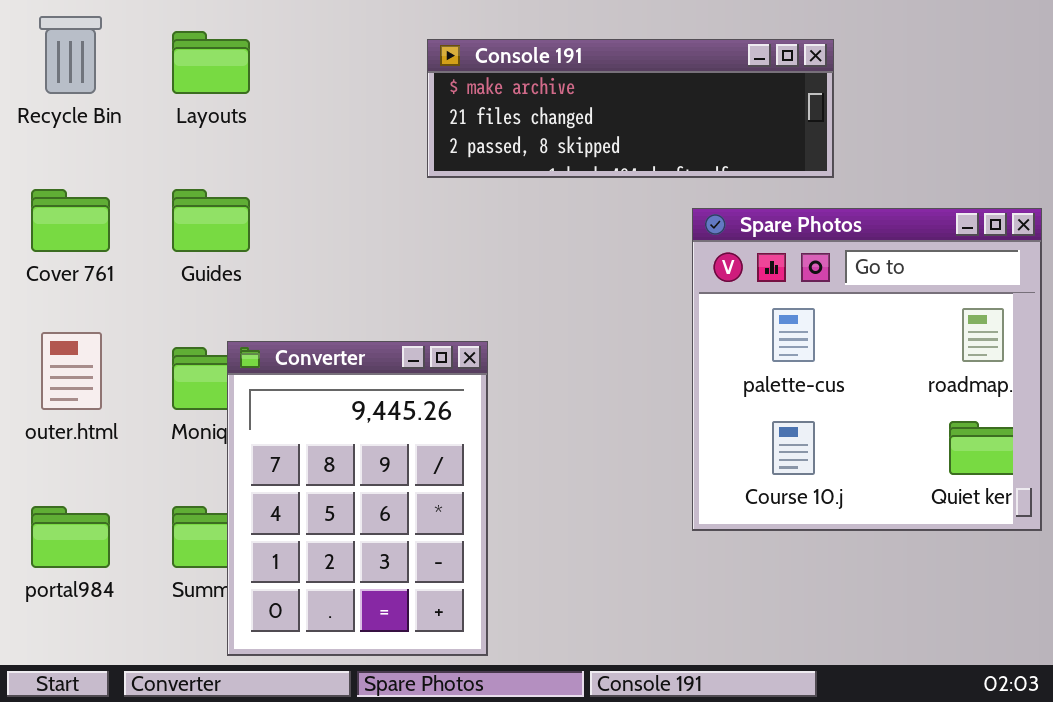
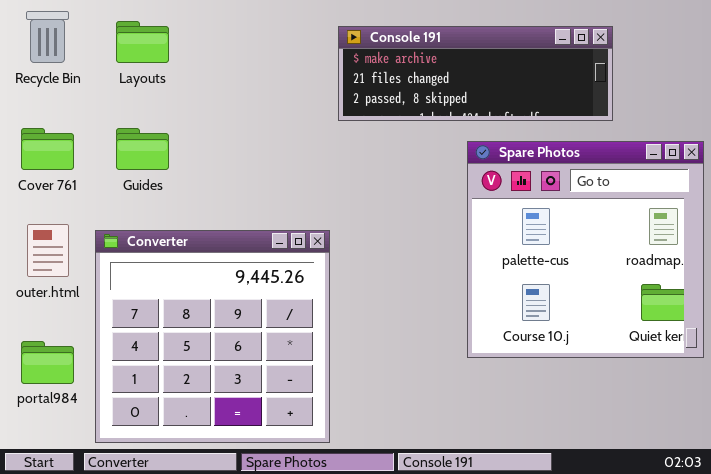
Console 191: [427,39,834,178] -> [338,26,613,121], moved
Converter: [227,341,488,656] -> [95,230,330,443], resized

